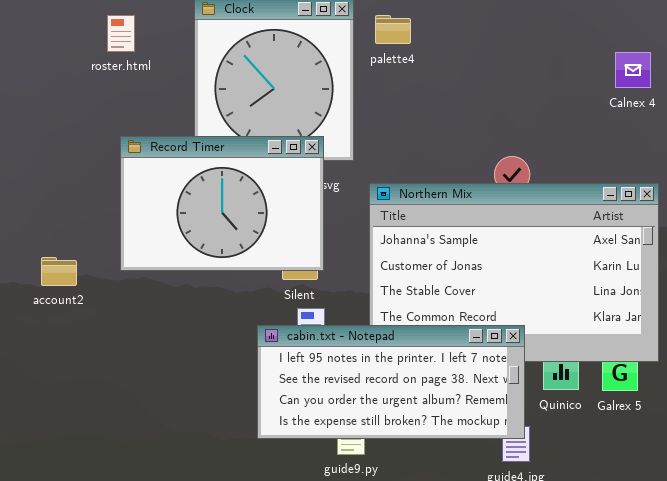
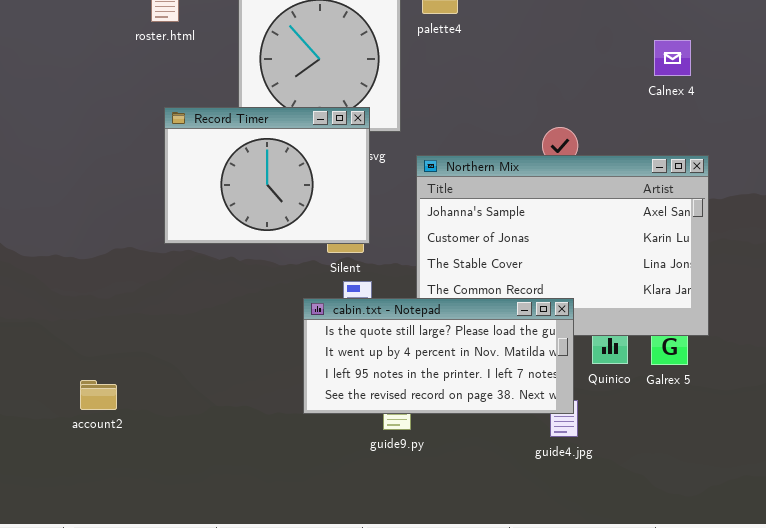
Calnex 4: [615,52,651,88] -> [654,40,691,76], moved
account2: [41,257,77,286] -> [80,380,117,410], moved
cabin.txt - Notepad: [257,325,525,439] -> [303,298,574,414], scrolled up 2 rows

